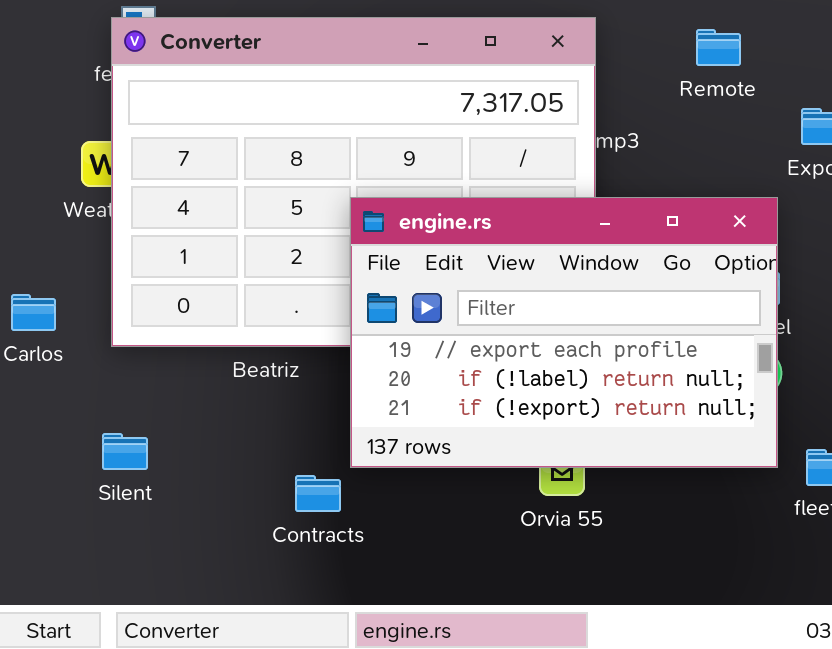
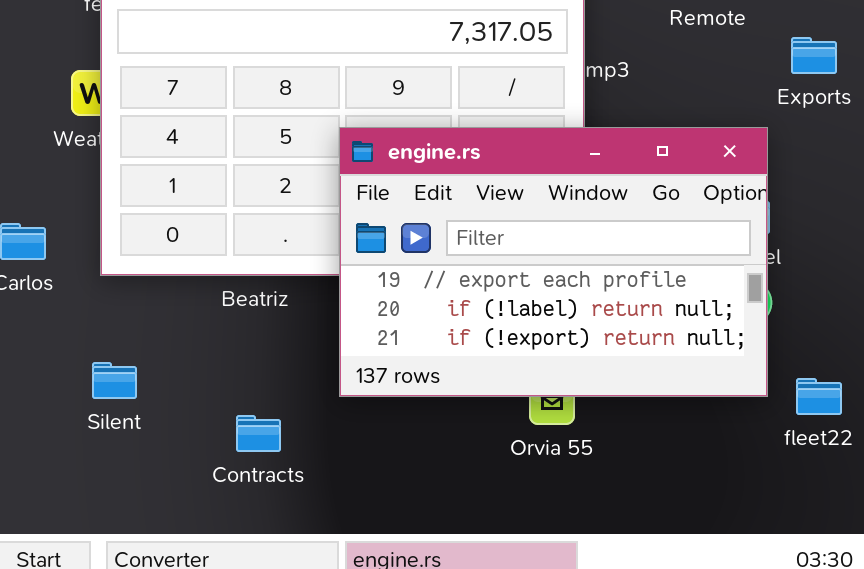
Contracts: [295,475,341,512] -> [236,415,281,452], moved

